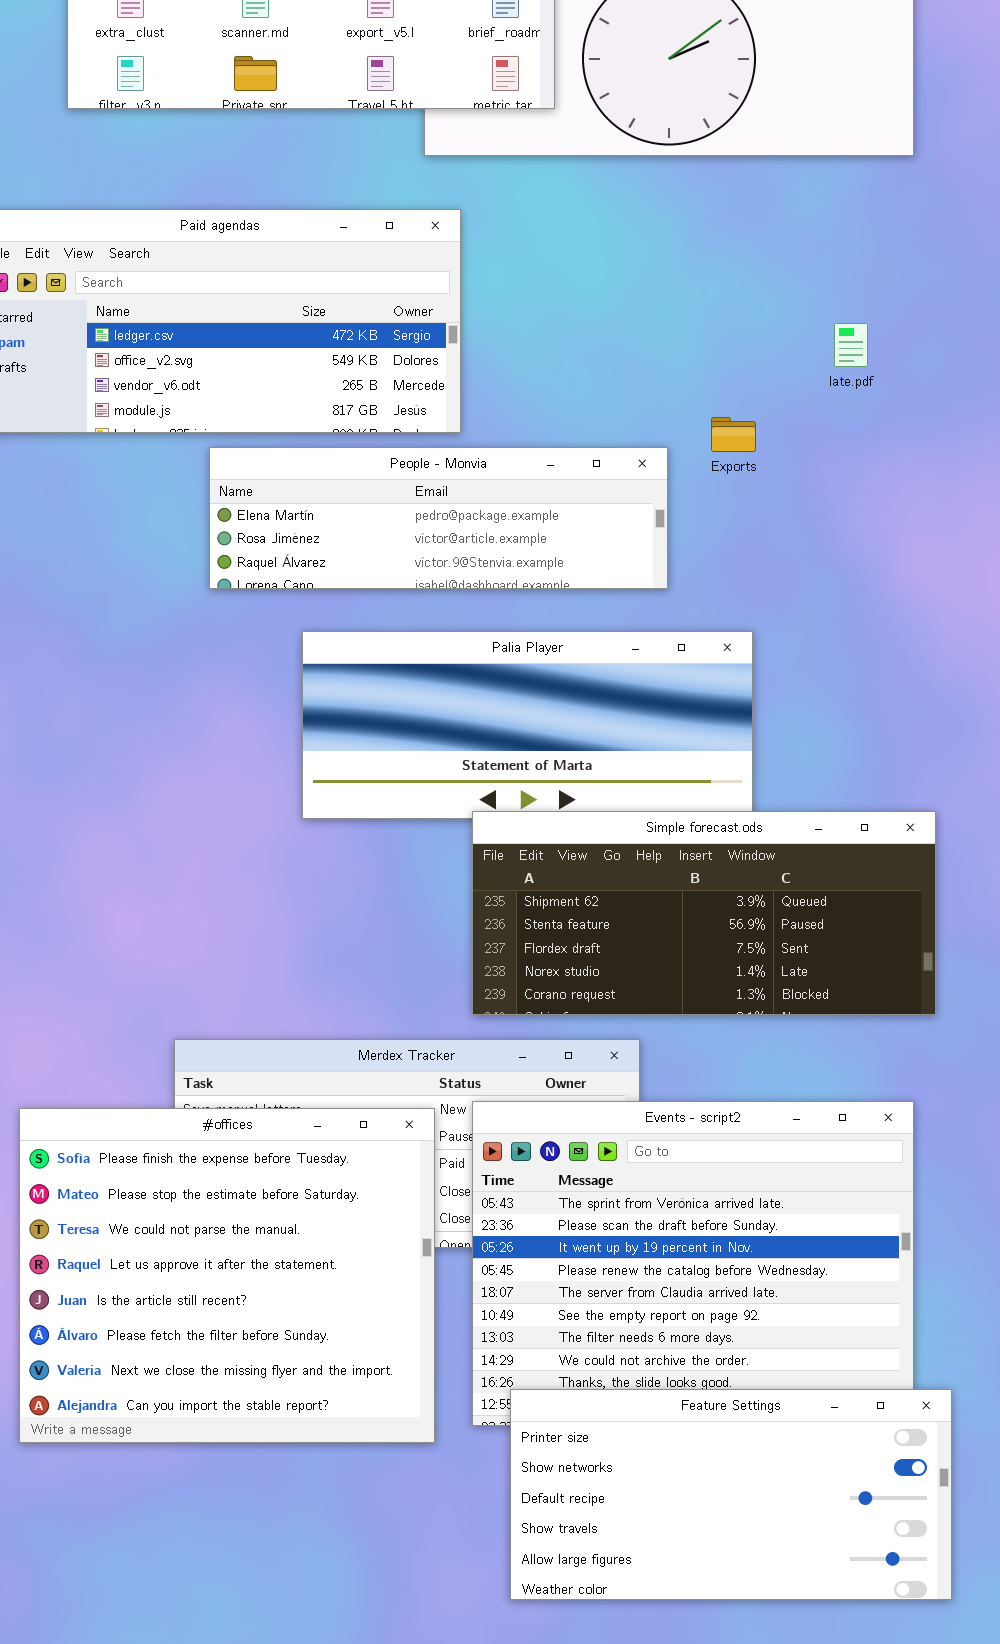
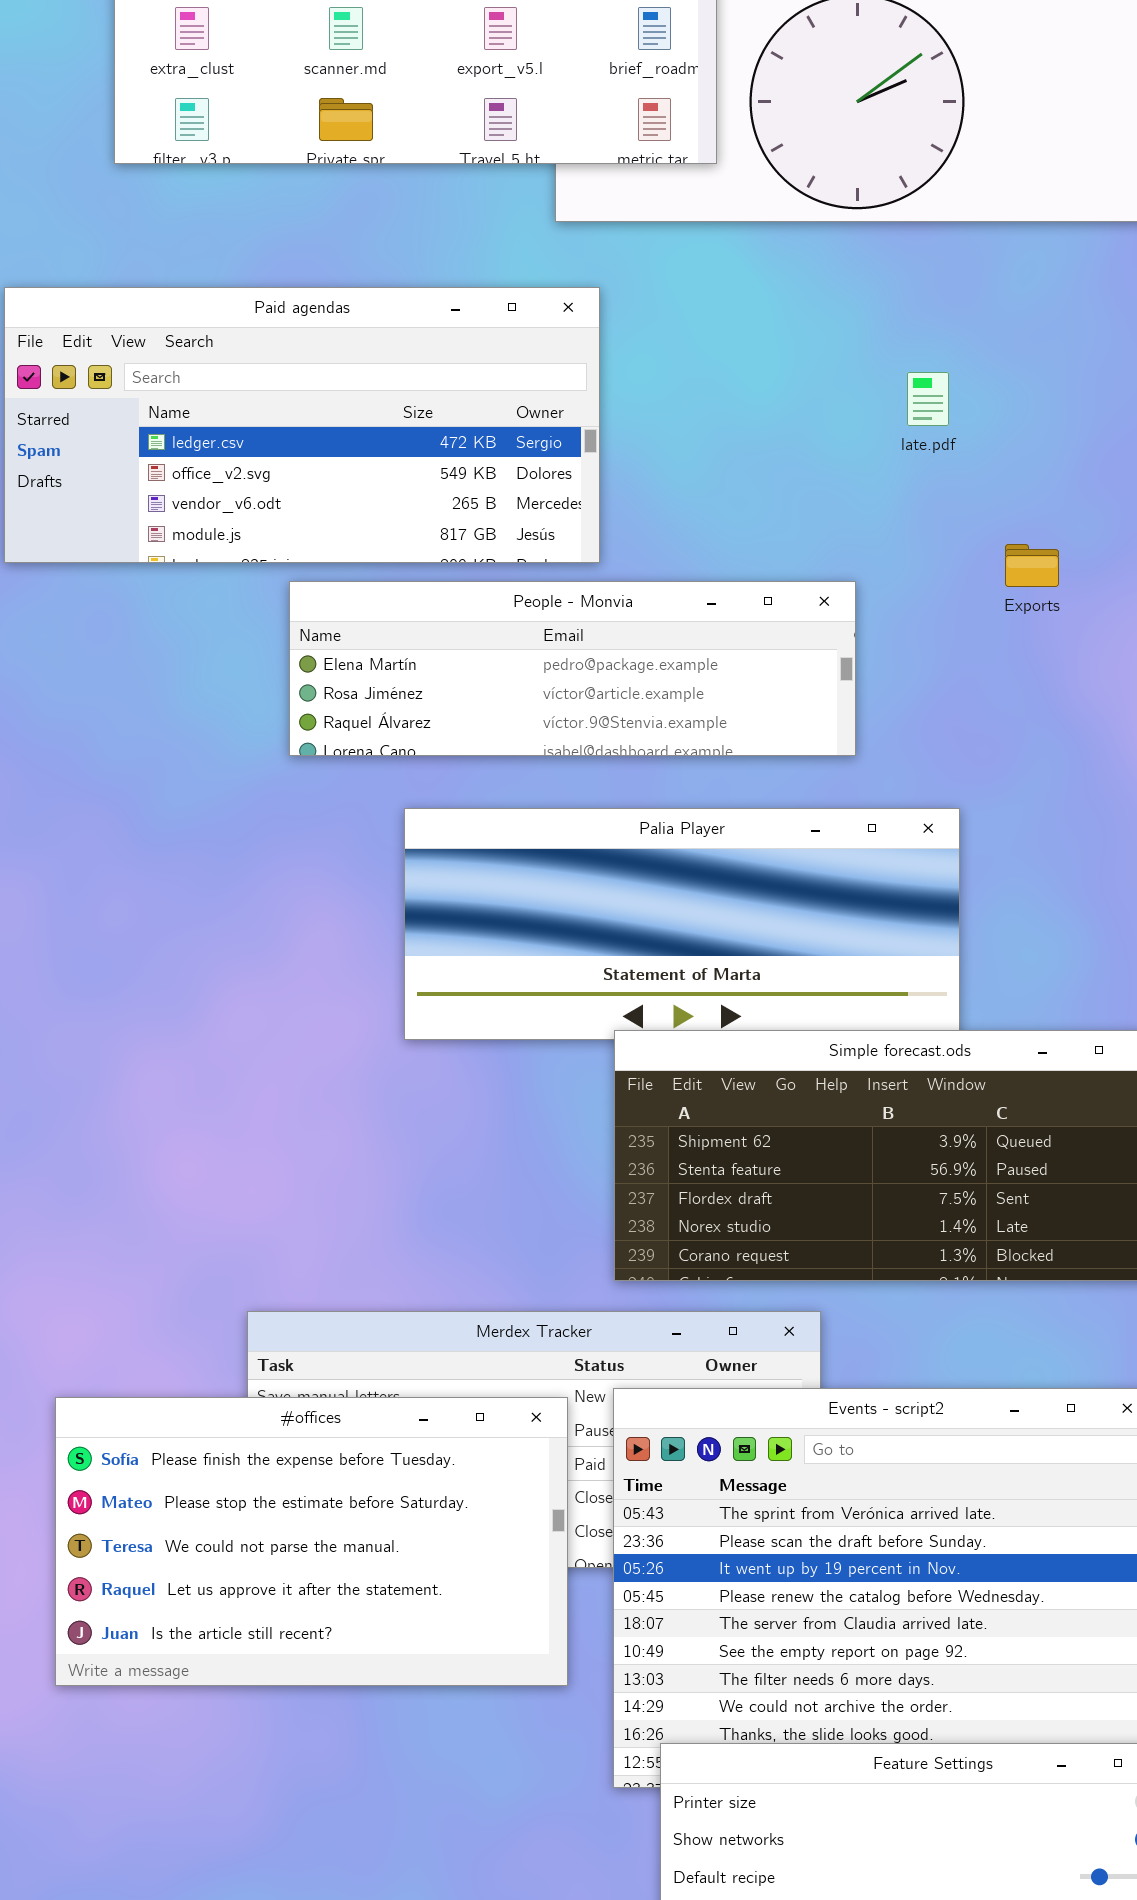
late.pdf: [834,323,868,367] -> [907,372,949,426], moved
Exports: [711,417,756,452] -> [1005,544,1059,587], moved
#offices: [19,1108,435,1443] -> [55,1397,568,1686], resized

